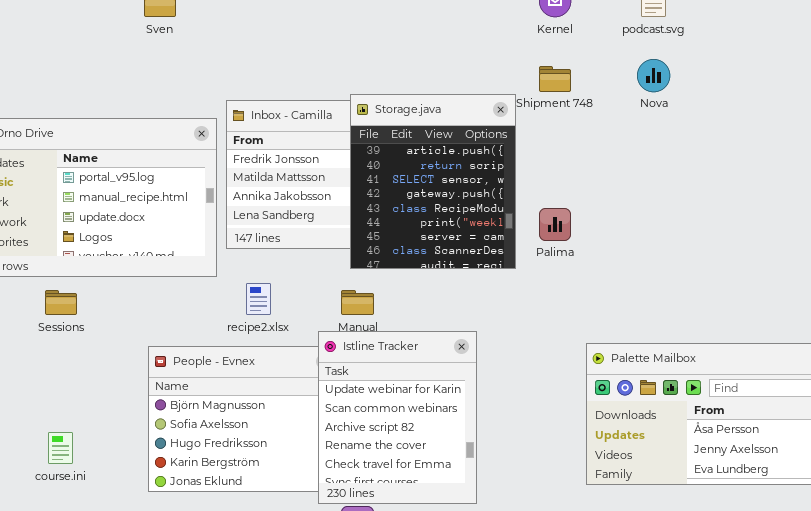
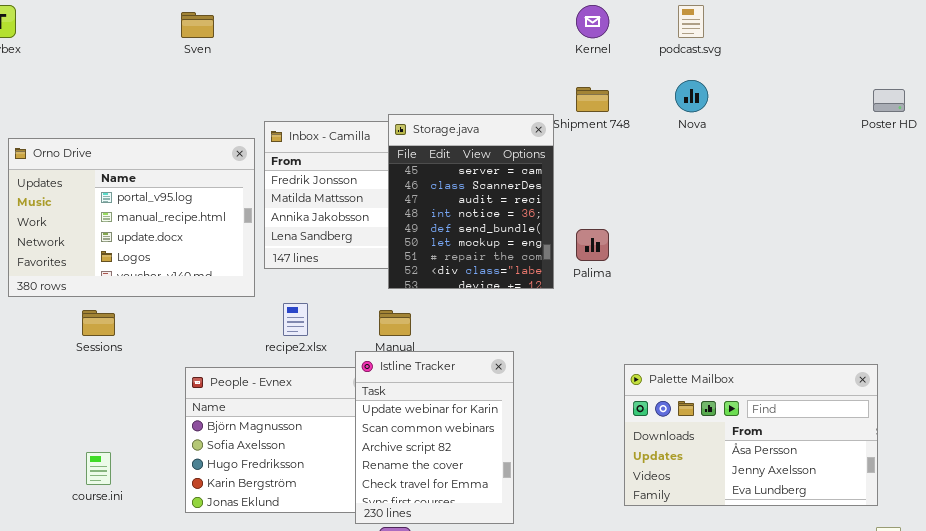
Storage.java: [350,94,516,269] -> [388,114,554,289], scrolled down 6 rows

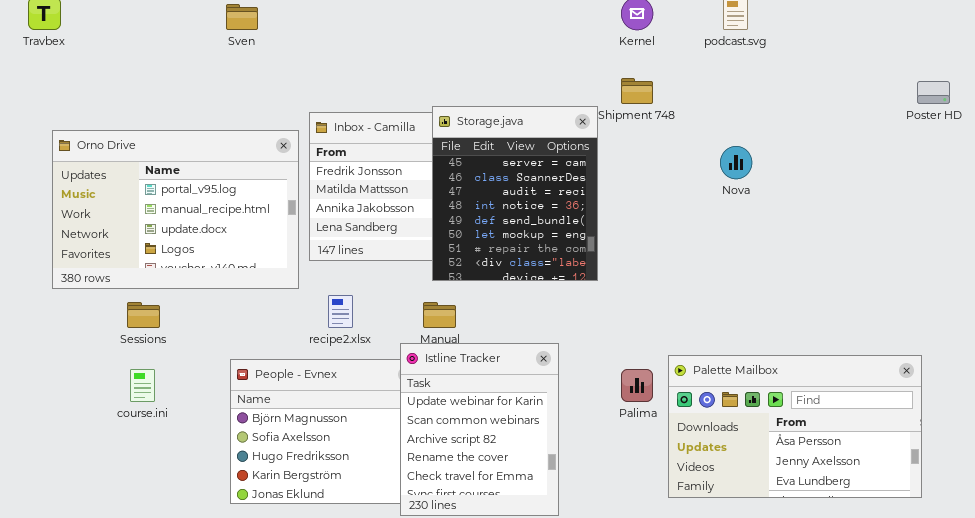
Nova: [675,80,708,112] -> [720,146,752,179], moved
Palima: [576,229,609,261] -> [621,369,653,402], moved
course.ini: [86,452,111,485] -> [130,369,155,402], moved

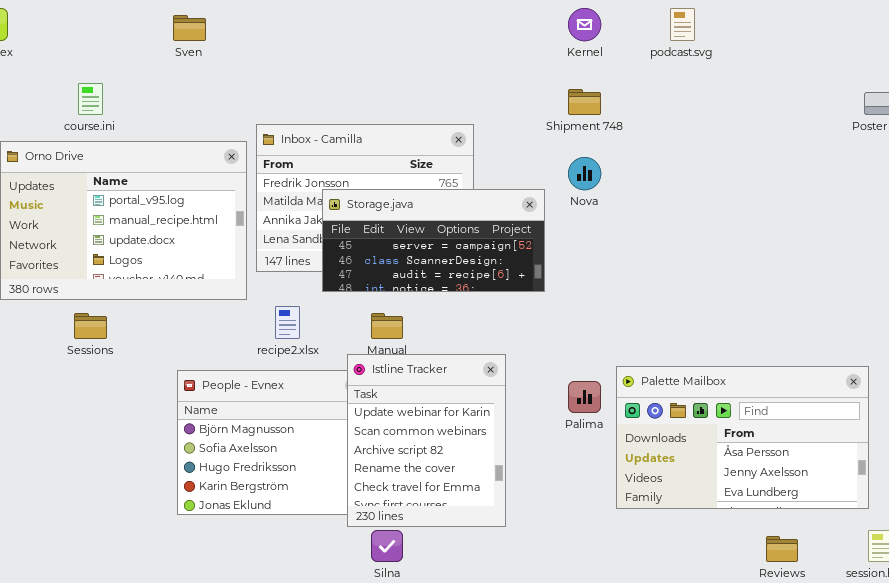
Storage.java: [432,106,598,281] -> [322,189,545,292], resized
Nova: [720,146,752,179] -> [568,157,601,190], moved
course.ini: [130,369,155,402] -> [78,83,103,115], moved

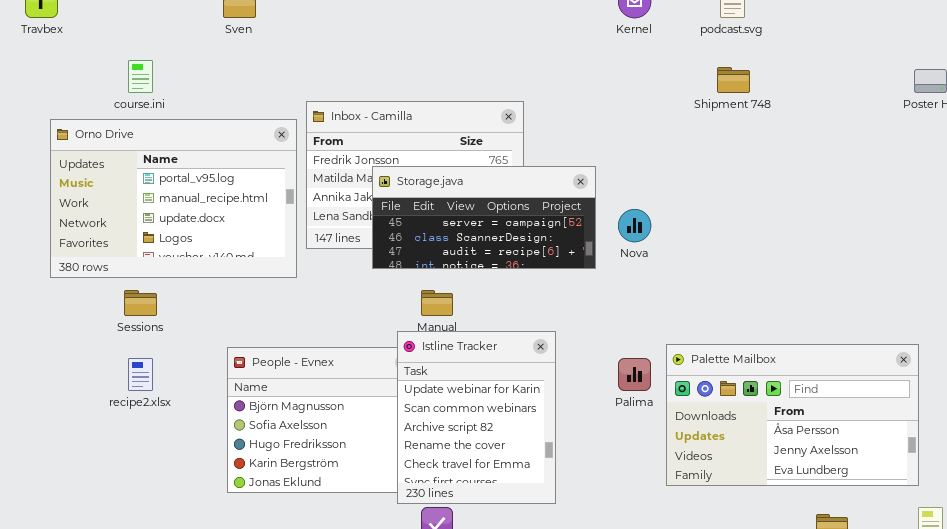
Shipment 748: [568,89,601,115] -> [717,67,750,93], moved
Nova: [568,157,601,190] -> [618,209,651,242], moved
recipe2.xlsx: [275,306,300,339] -> [128,358,153,391], moved

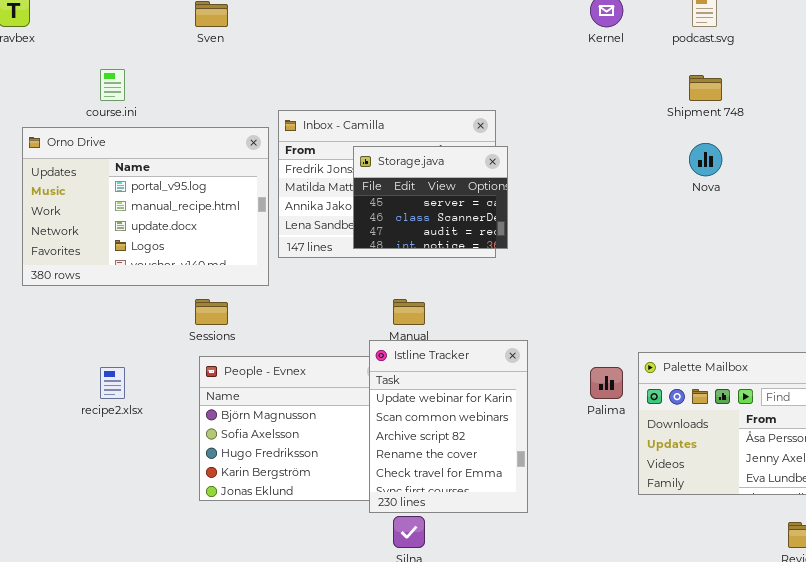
Storage.java: [372,166,596,269] -> [353,146,508,249], moved, resized
Nova: [618,209,651,242] -> [689,143,722,176], moved
Sessions: [124,290,157,316] -> [195,299,228,325], moved

